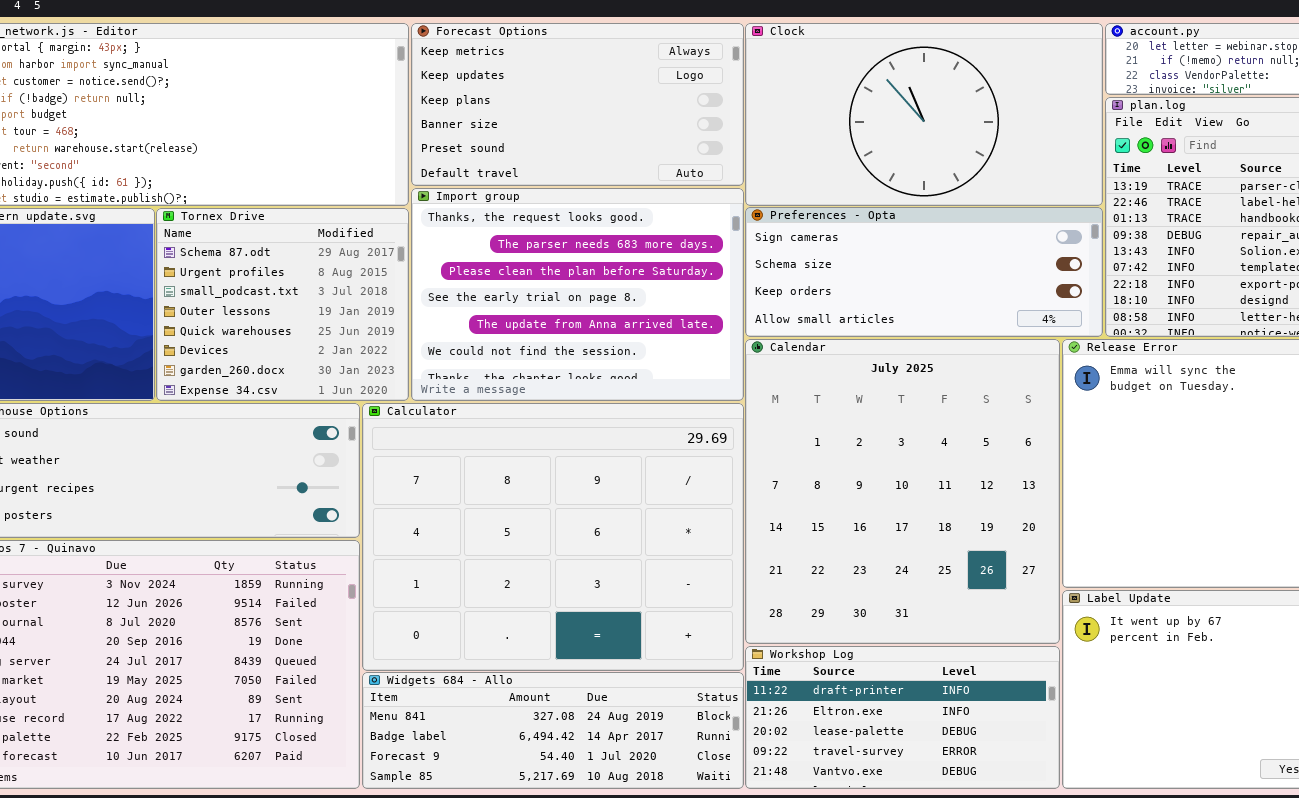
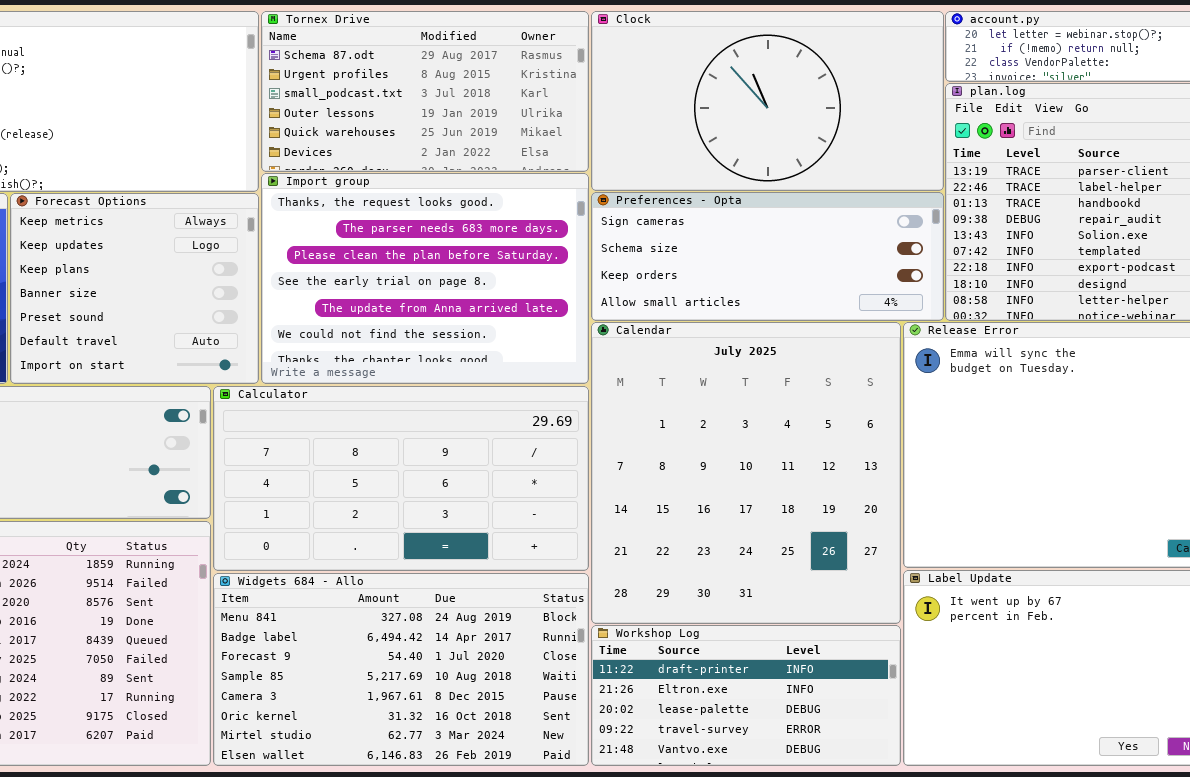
Forecast Options: [411,23,744,186] -> [10,193,259,384], moved, resized
Tornex Drive: [156,208,409,401] -> [261,11,589,172], moved, resized
Calculator: [362,403,744,671] -> [213,386,589,571], resized
Widgets 684 - Allo: [362,672,744,789] -> [213,573,589,766], resized

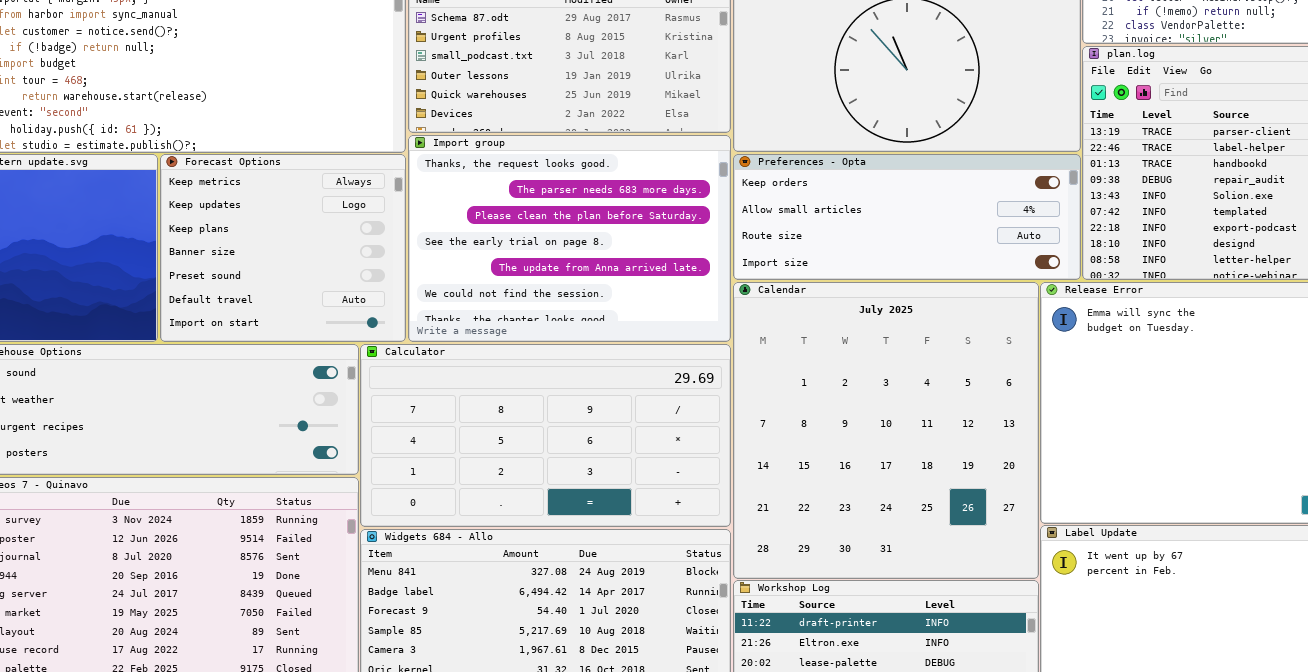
Preferences - Opta: [591,192,944,321] -> [733,154,1081,280], scrolled down 2 rows

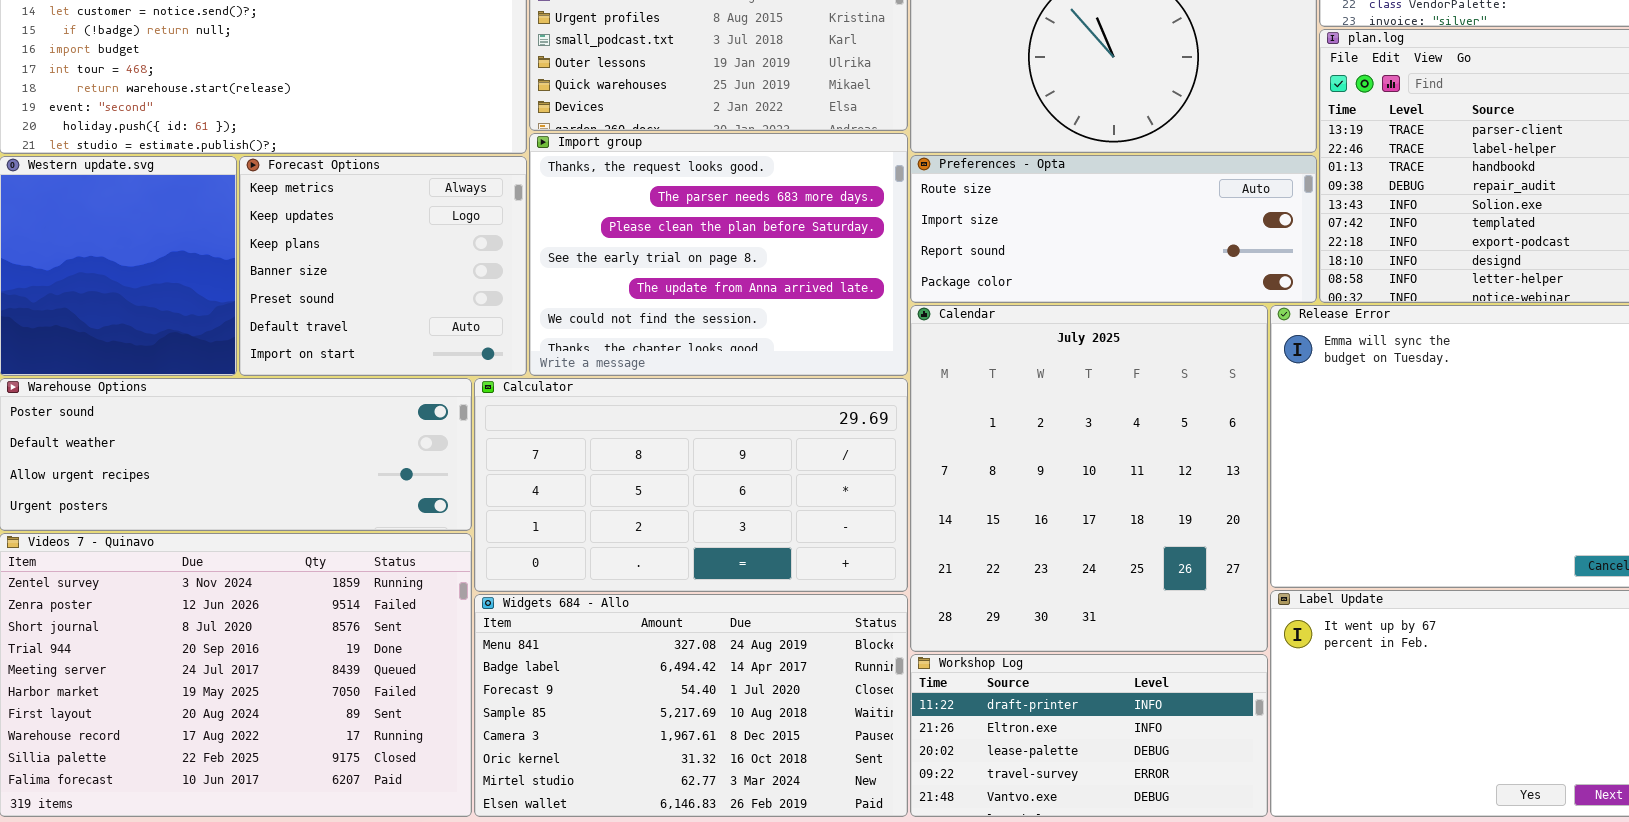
Preferences - Opta: [733,154,1081,280] -> [910,155,1317,303], scrolled down 2 rows

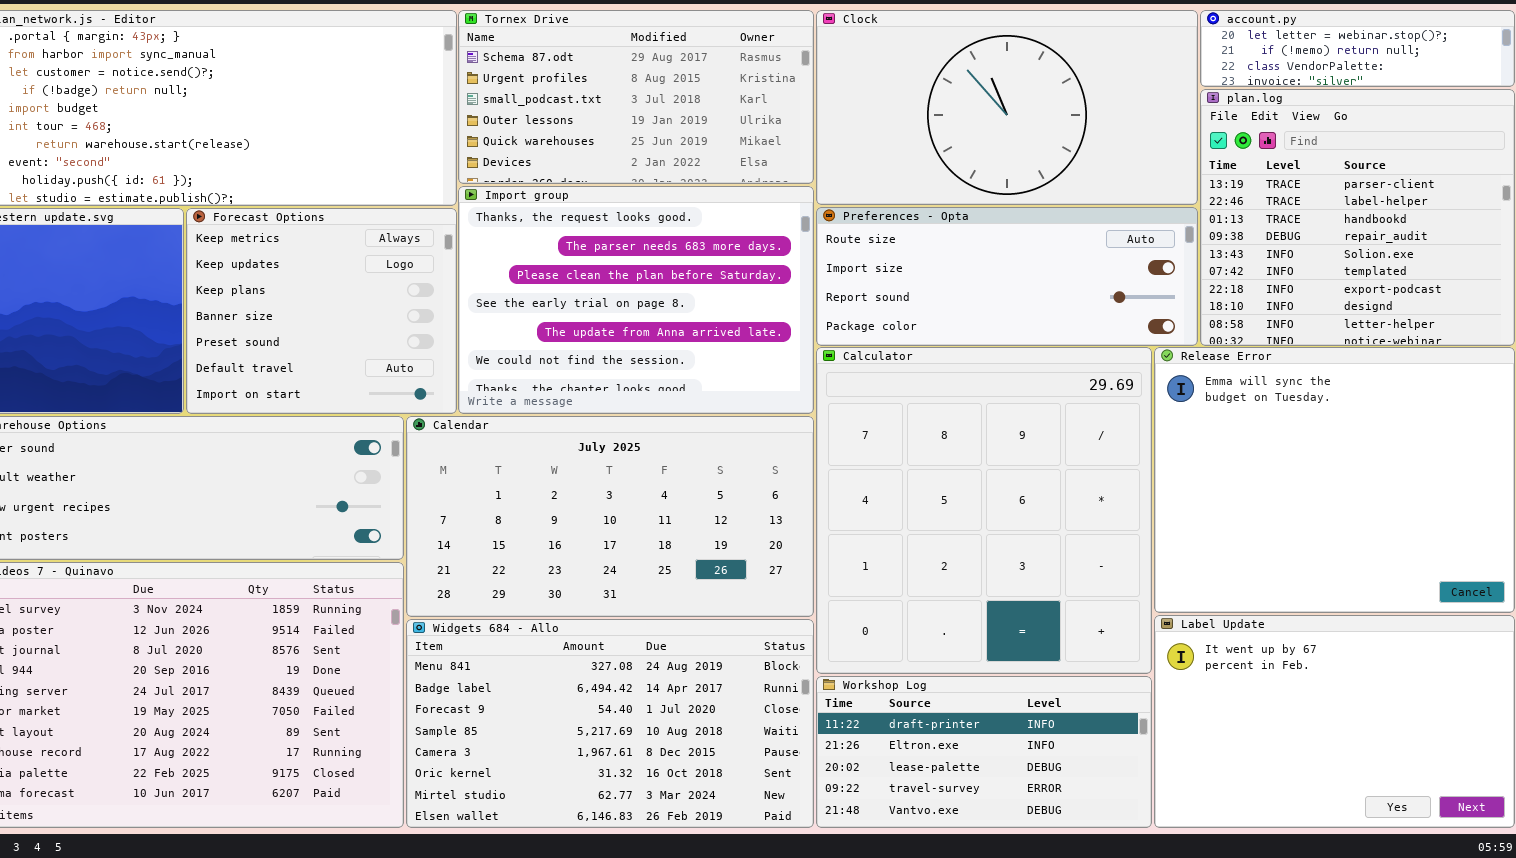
Calendar: [910,305,1268,652] -> [406,416,814,617], moved, resized
Calculator: [474,378,908,592] -> [816,347,1152,674], moved, resized

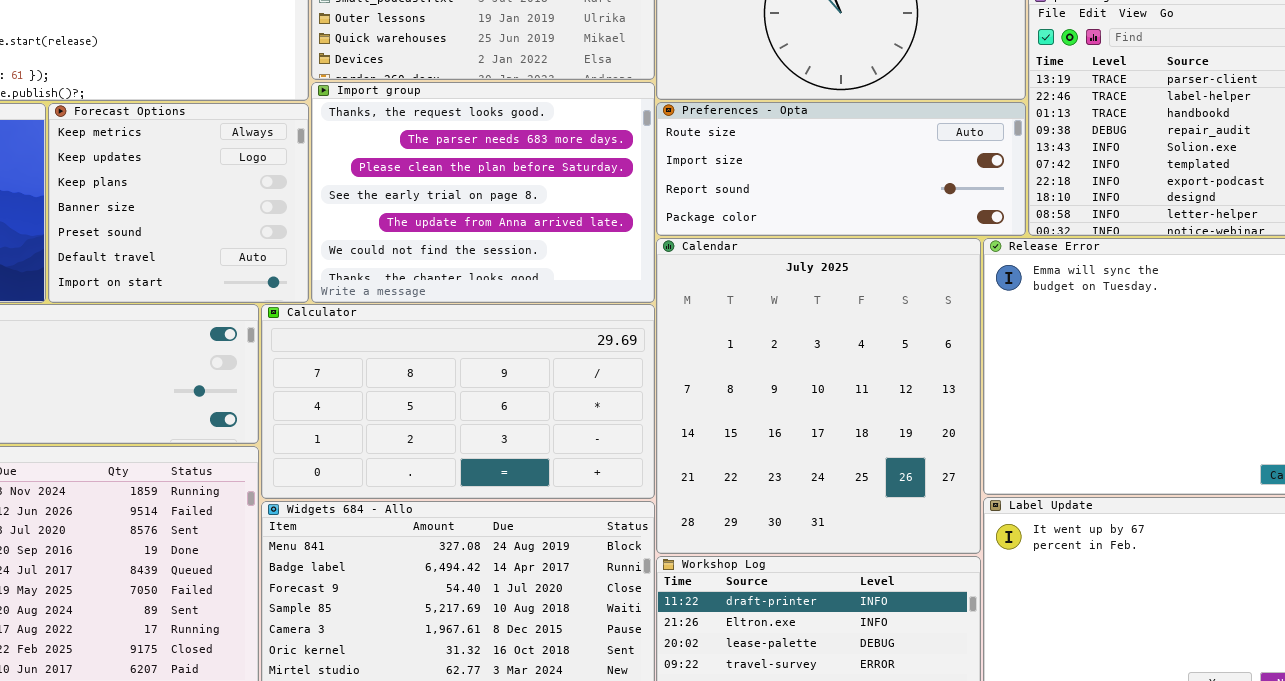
Calculator: [816,347,1152,674] -> [261,304,655,499], moved, resized
Calendar: [406,416,814,617] -> [656,238,981,554], moved, resized

